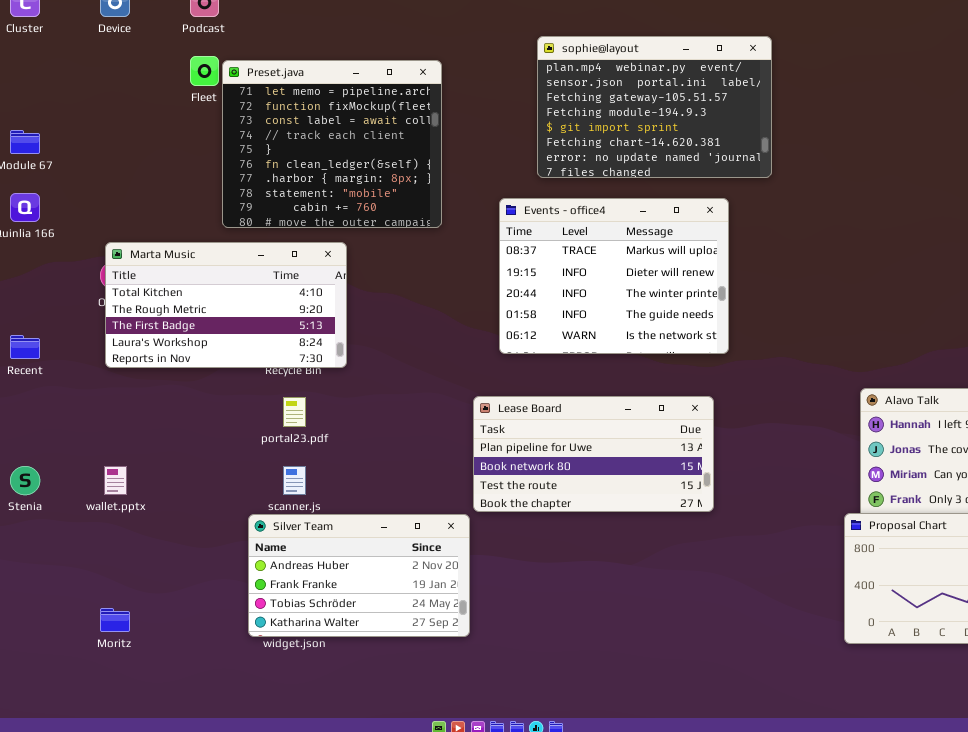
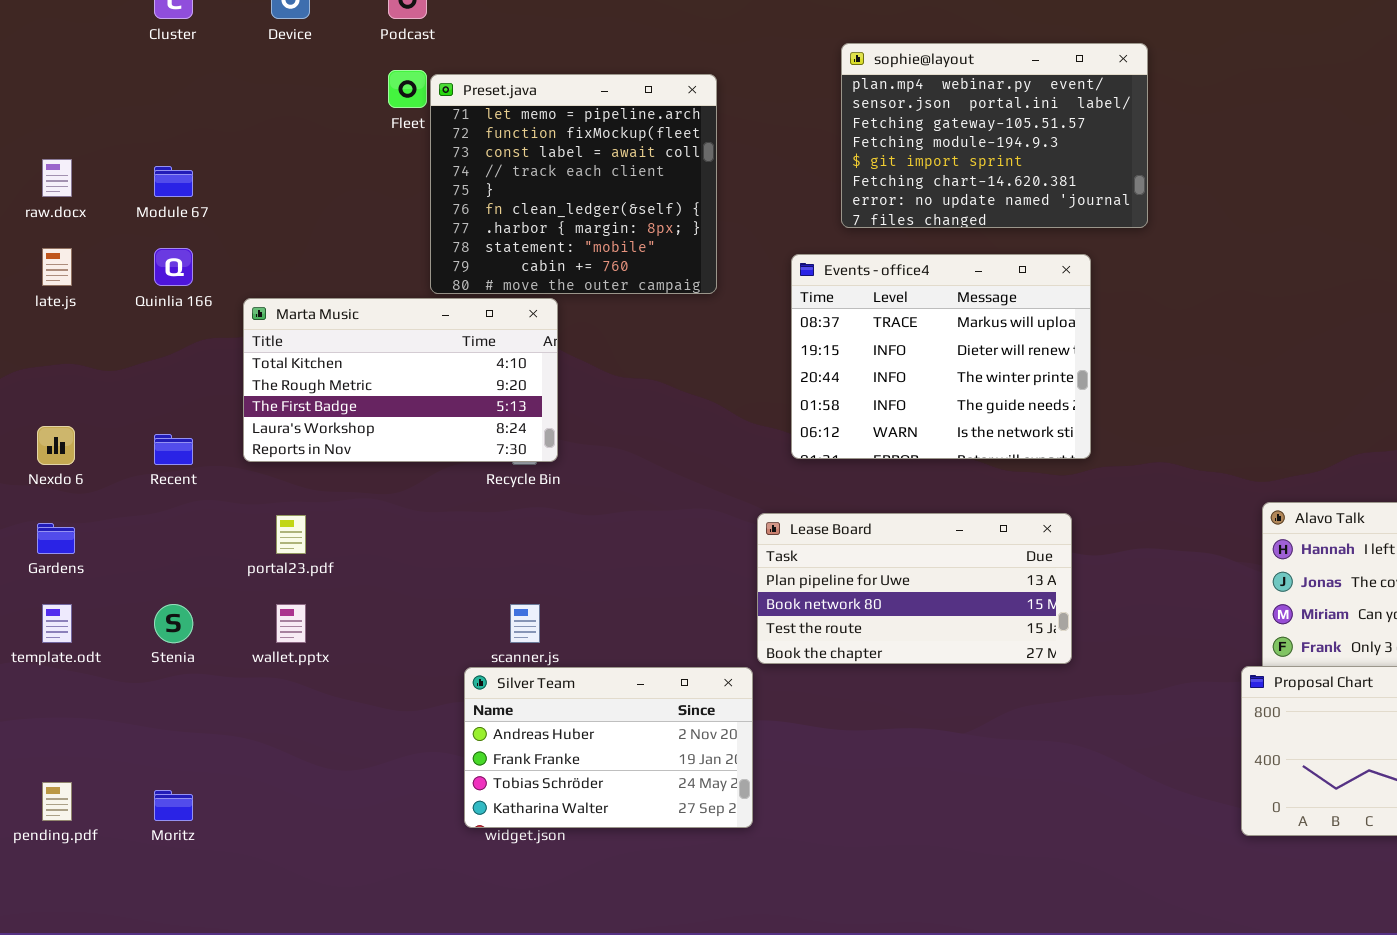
Marta Music: [105,242,347,368] -> [243,298,558,462], moved
portal23.pdf: [283,397,306,427] -> [276,515,306,554], moved
Moritz: [100,608,130,632] -> [154,790,193,821], moved

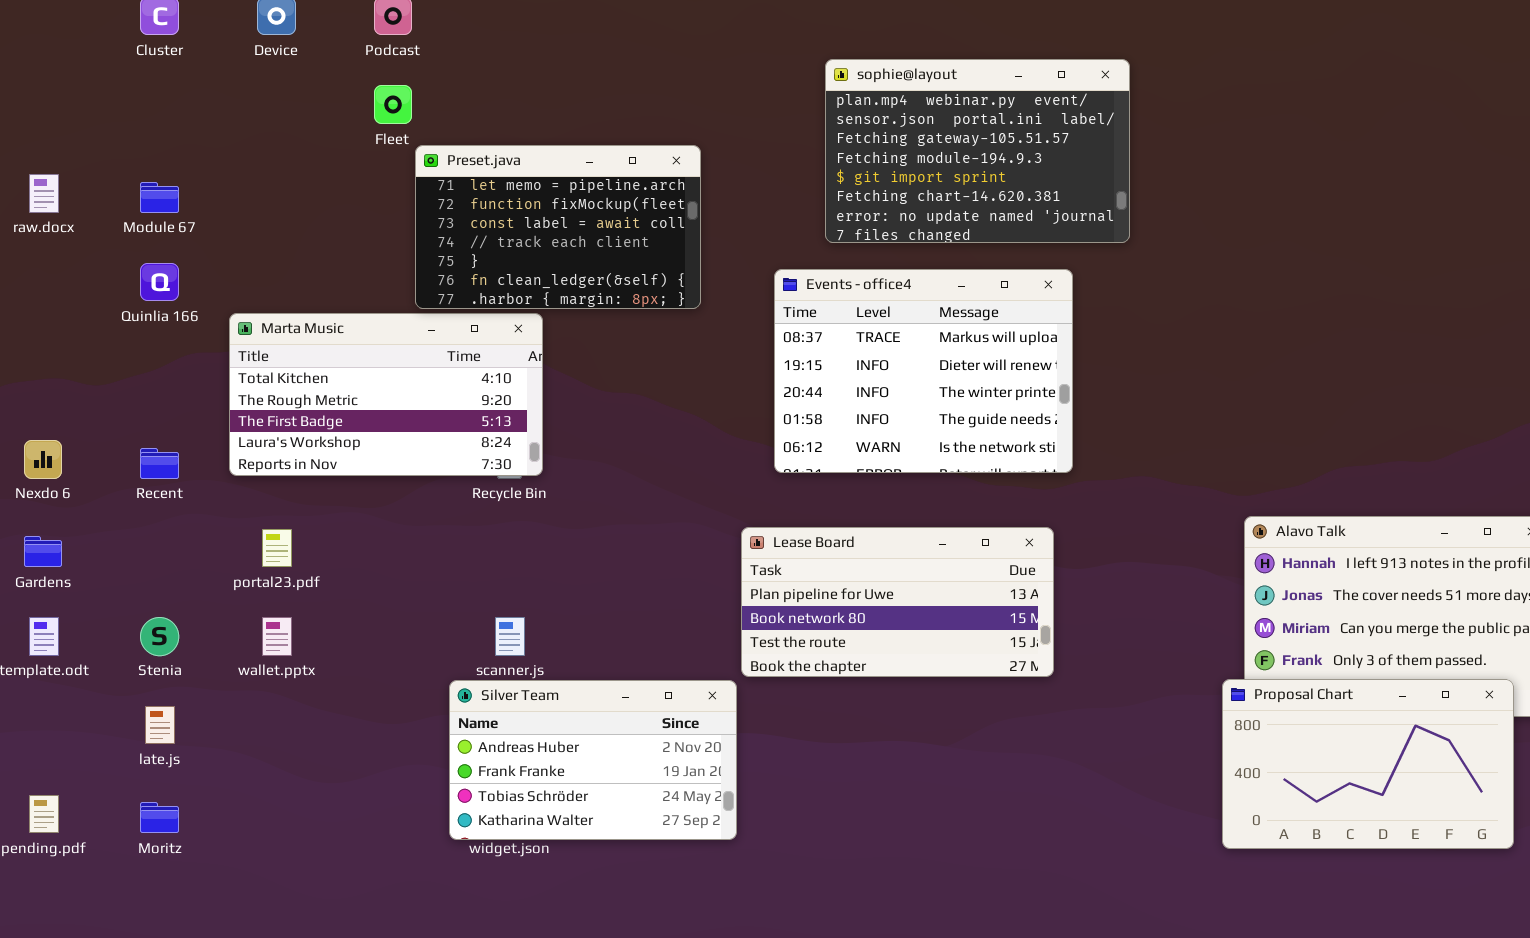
Preset.java: [430,74,717,294] -> [415,145,701,309], resized
late.js: [42,248,72,286] -> [145,706,175,744], moved

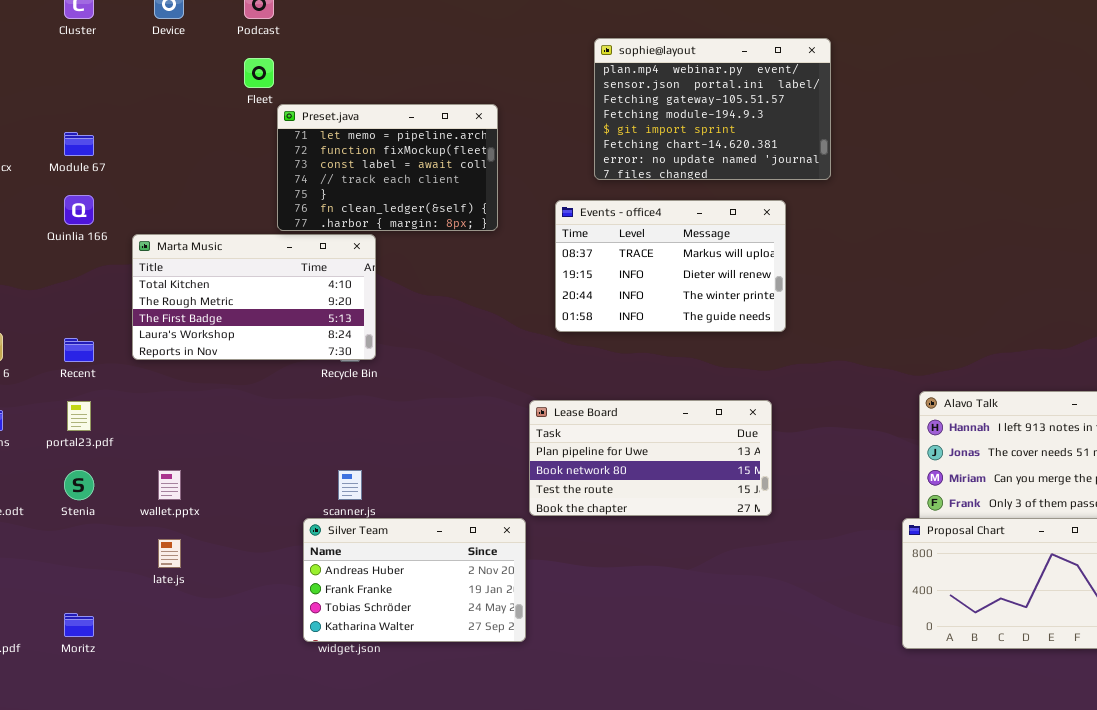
Events - office4: [774,269,1073,473] -> [555,200,786,332], resized
portal23.pdf: [262,529,292,567] -> [67,401,91,431], moved
late.js: [145,706,175,744] -> [158,539,181,568], moved

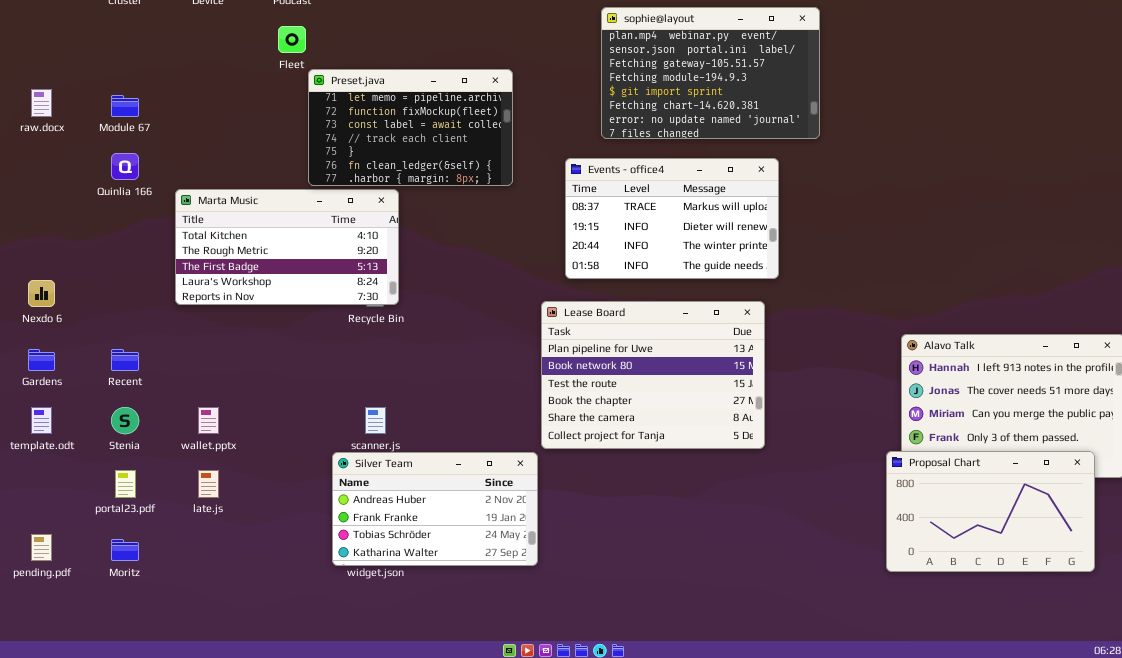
Recent: [64,338,94,362] -> [111,349,139,371], moved
Lease Board: [529,400,772,516] -> [541,301,765,449], resized
portal23.pdf: [67,401,91,431] -> [115,470,136,498], moved

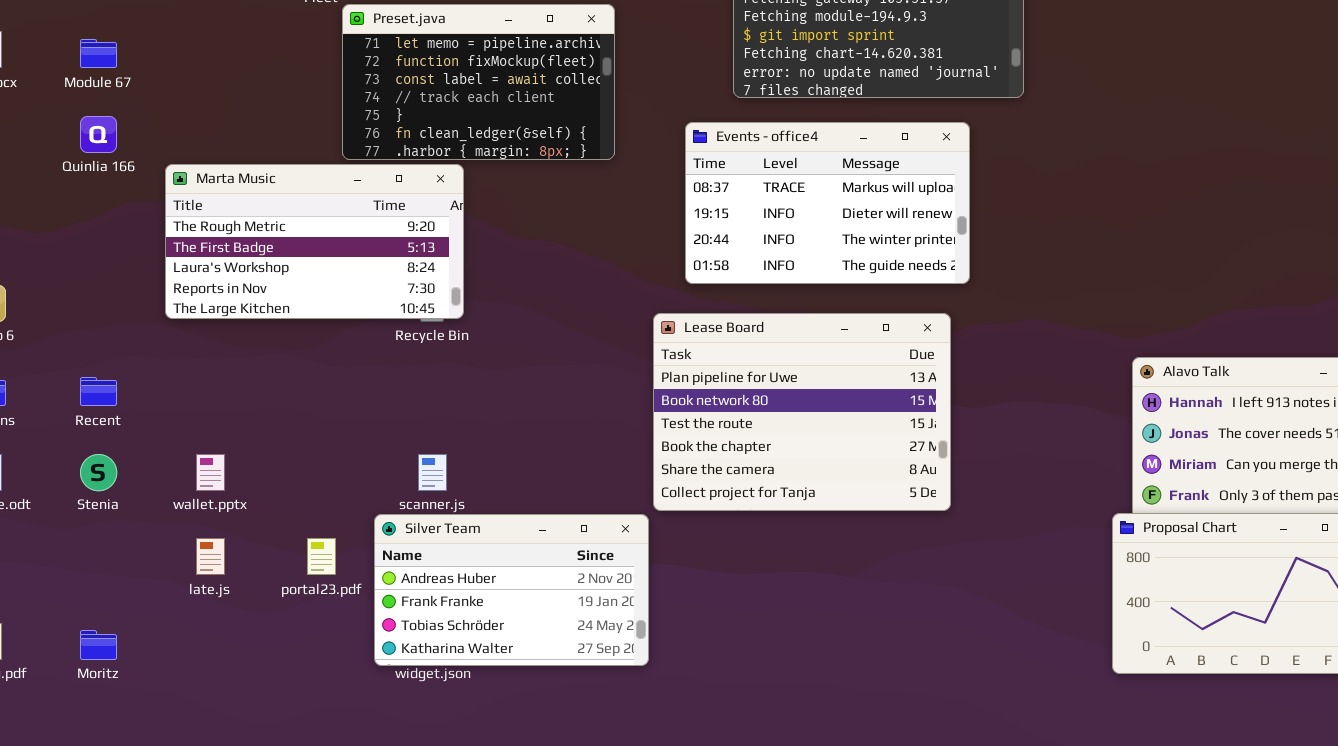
Marta Music: [175,189,399,305] -> [165,164,464,319], scrolled down 1 row
portal23.pdf: [115,470,136,498] -> [307,538,336,575], moved

